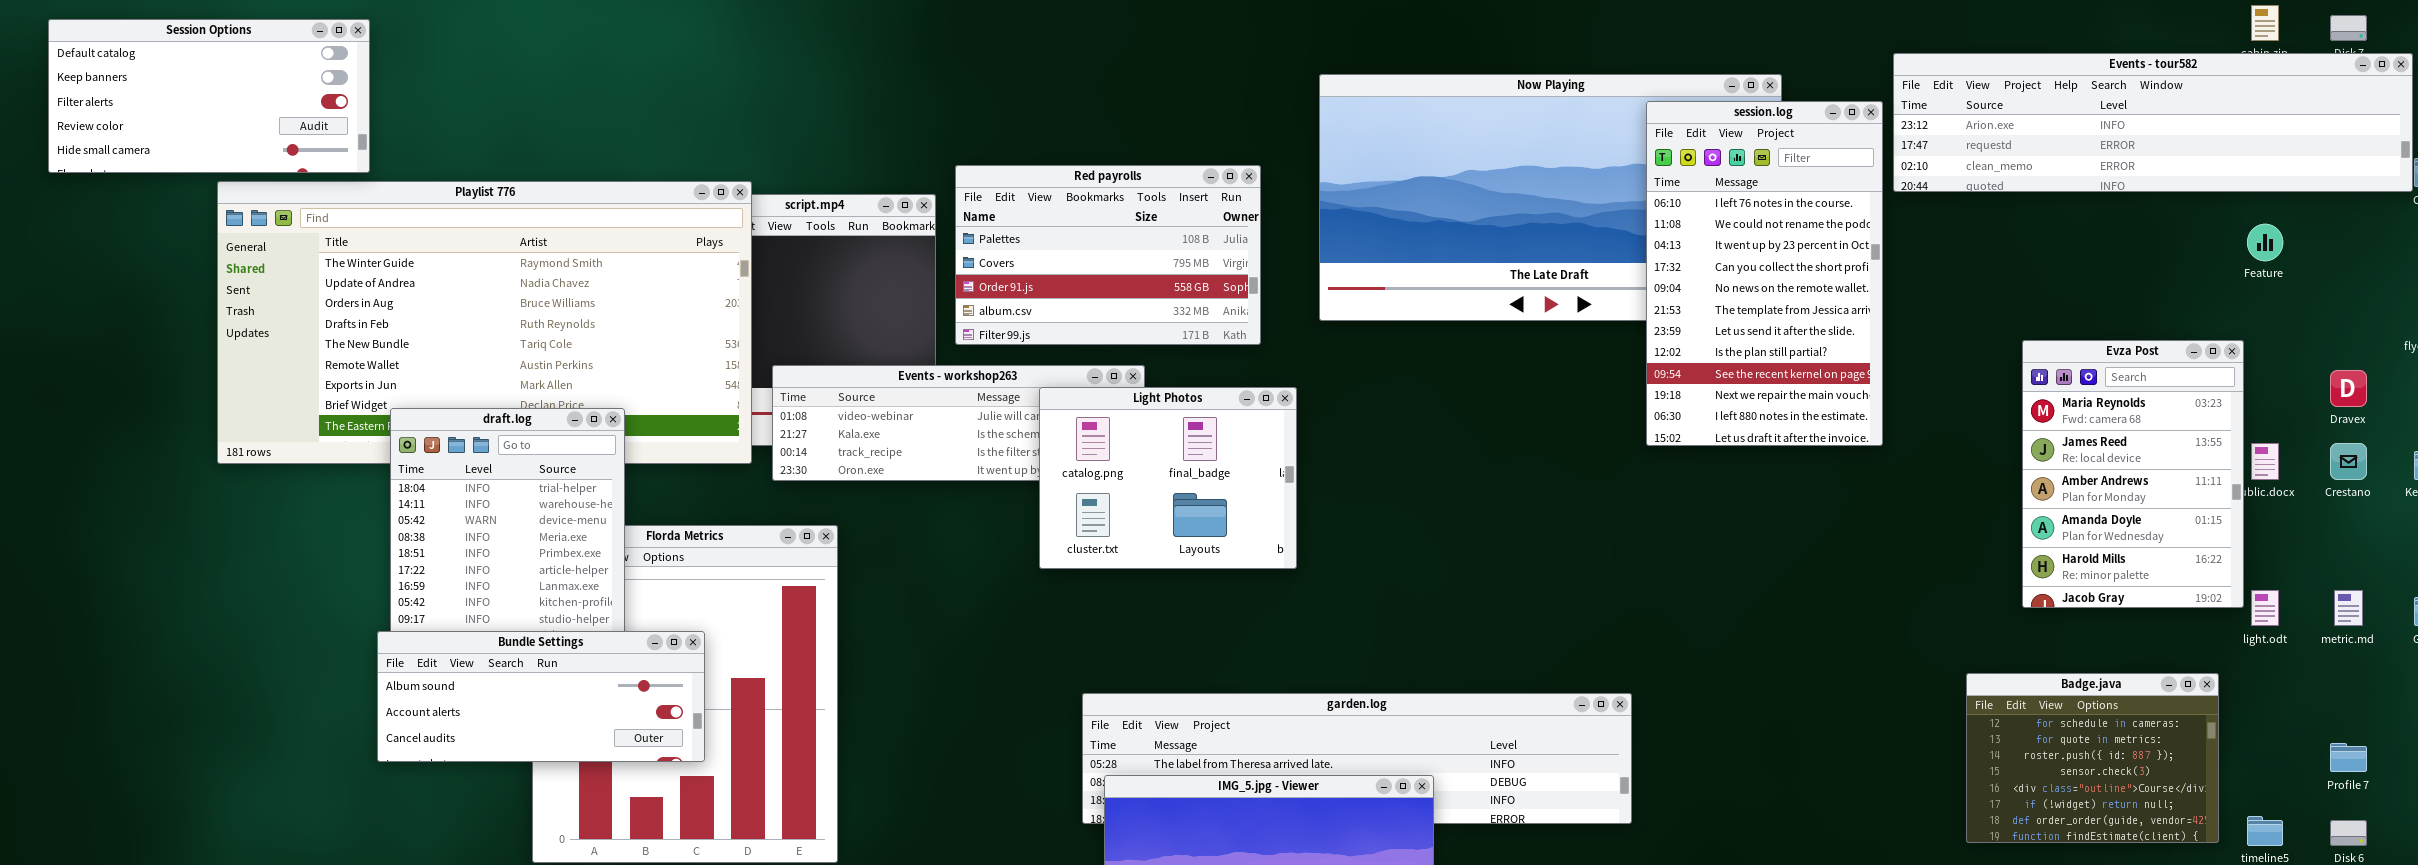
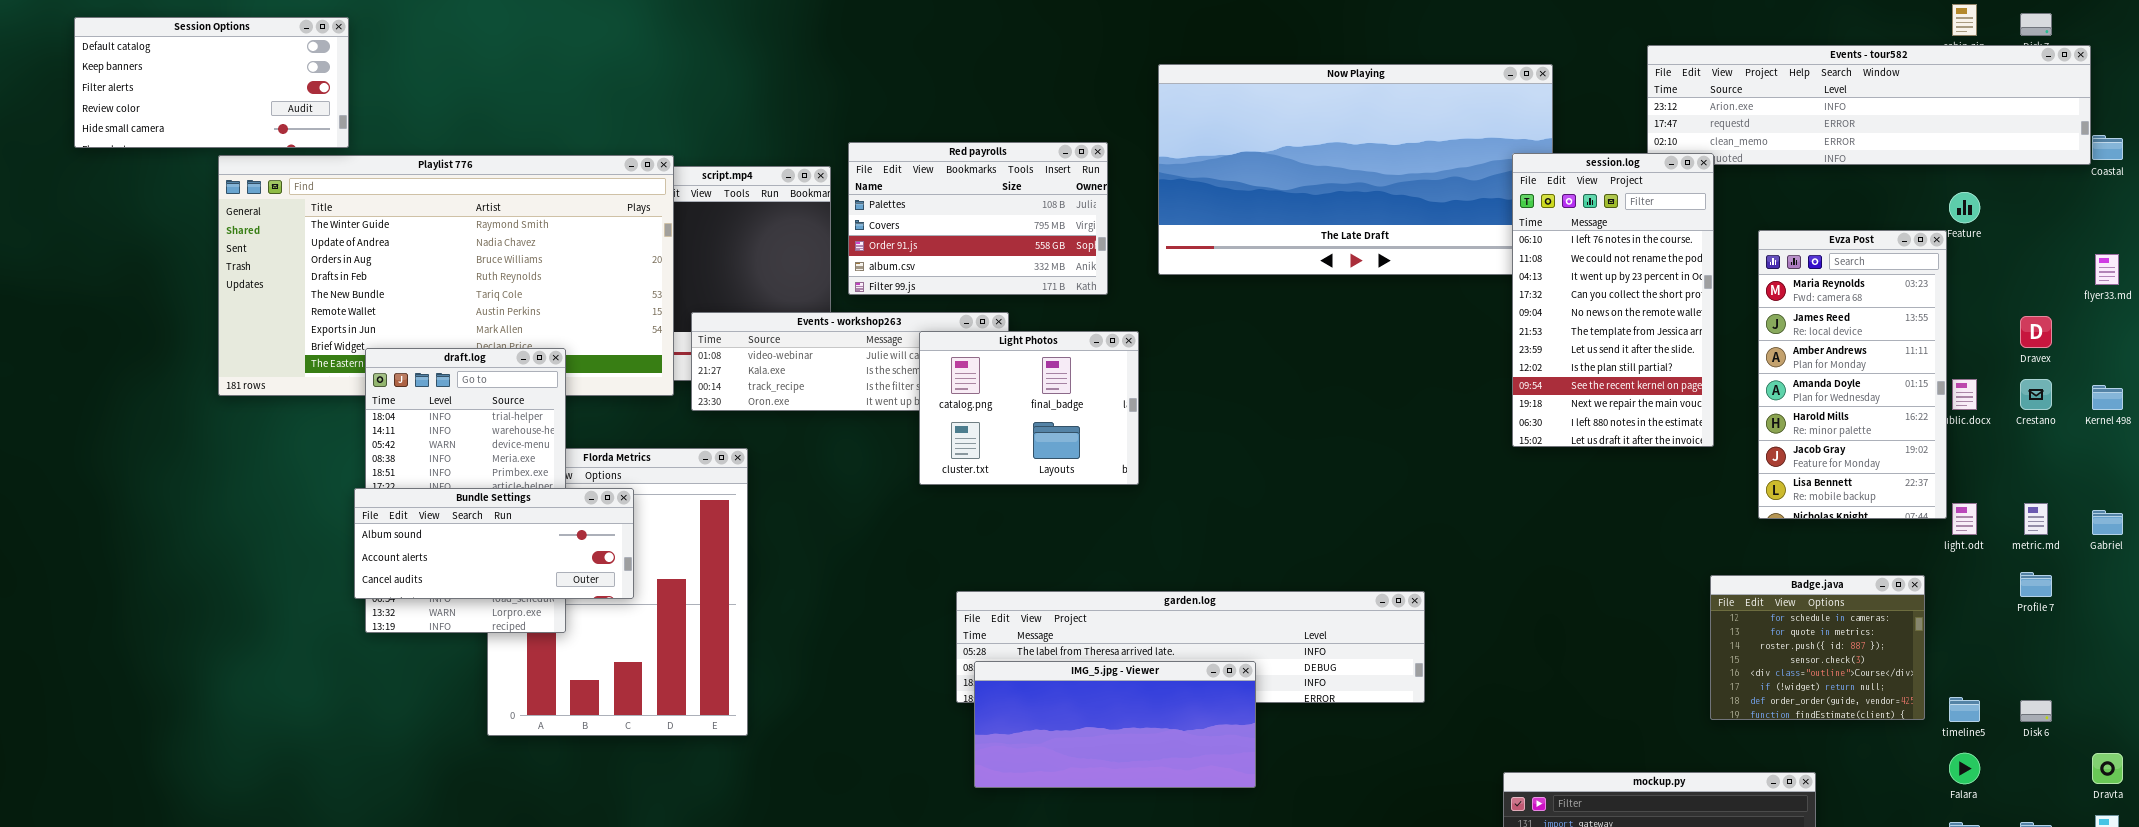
session.log: [1646,101,1883,446] -> [1512,153,1714,447], moved
Evza Post: [2022,340,2244,608] -> [1758,230,1947,519], resized
Bundle Settings: [377,631,705,762] -> [354,488,634,599], moved
Profile 7: [2330,743,2367,772] -> [2020,572,2052,597], moved

